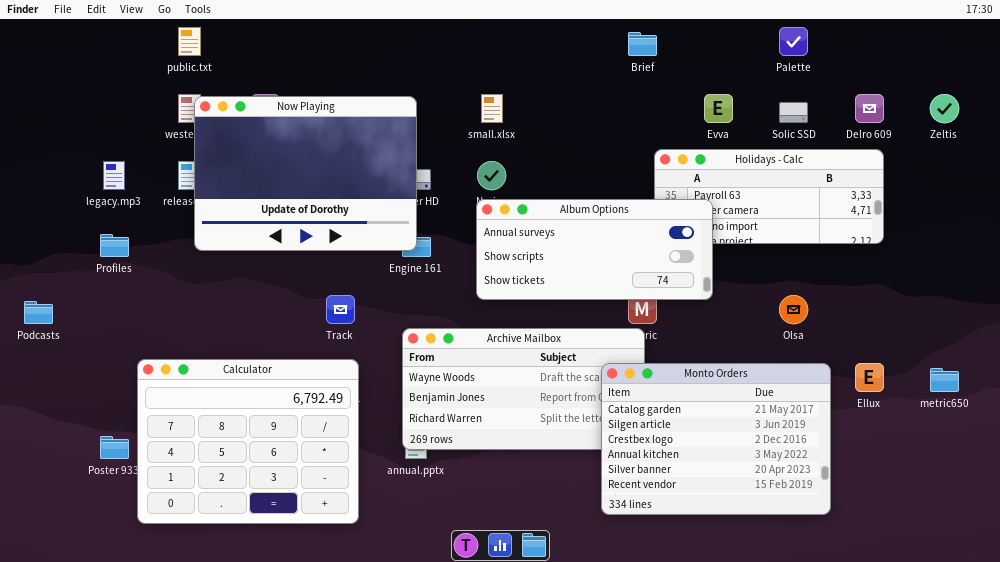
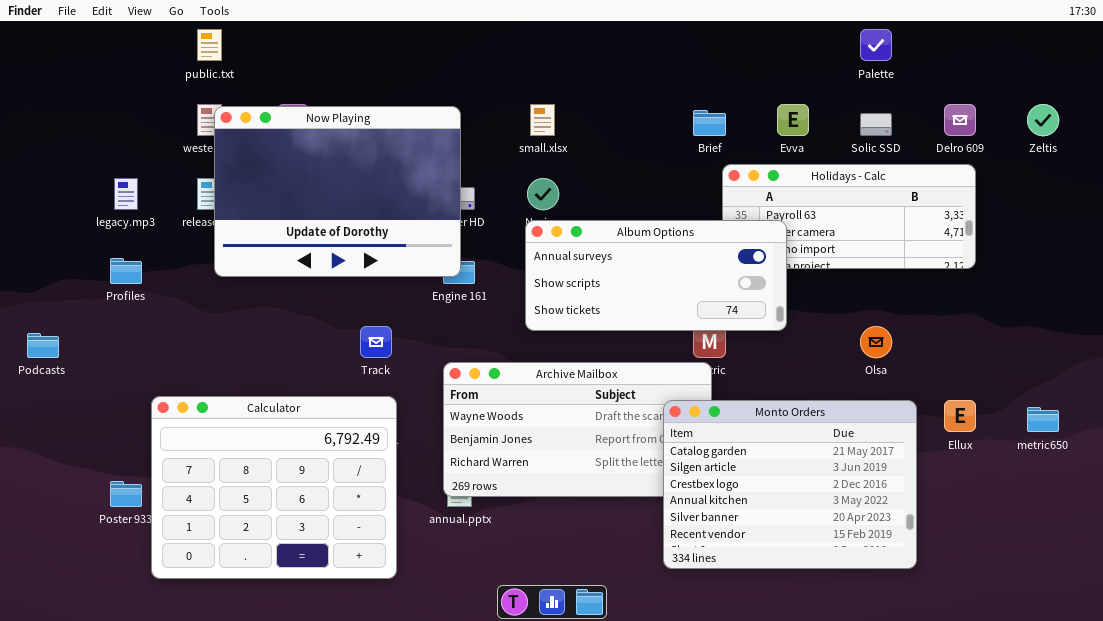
Brief: [628,32,657,56] -> [693,110,726,136], moved

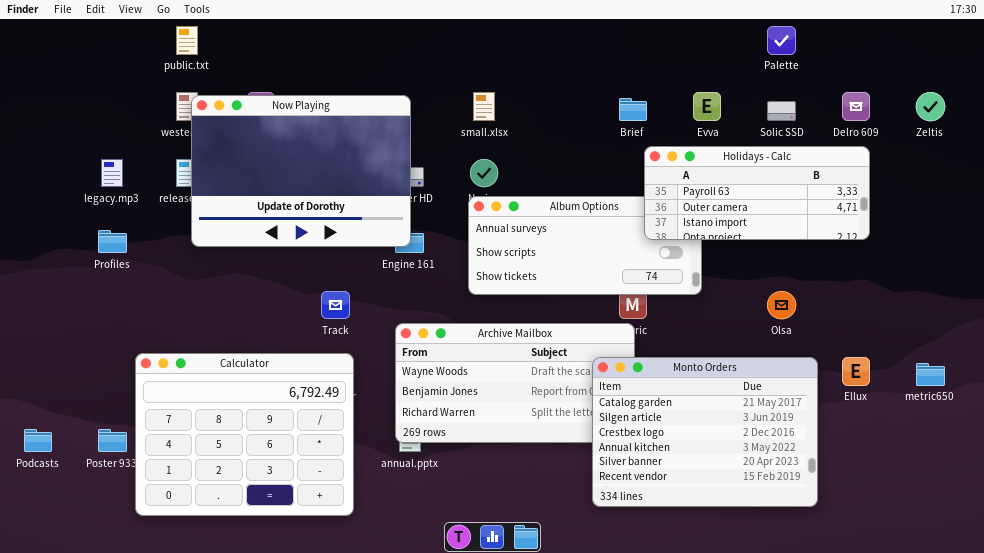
Holidays - Calc: [722,164,976,269] -> [644,146,870,240], raised
Podcasts: [27,333,59,358] -> [24,429,52,452], moved

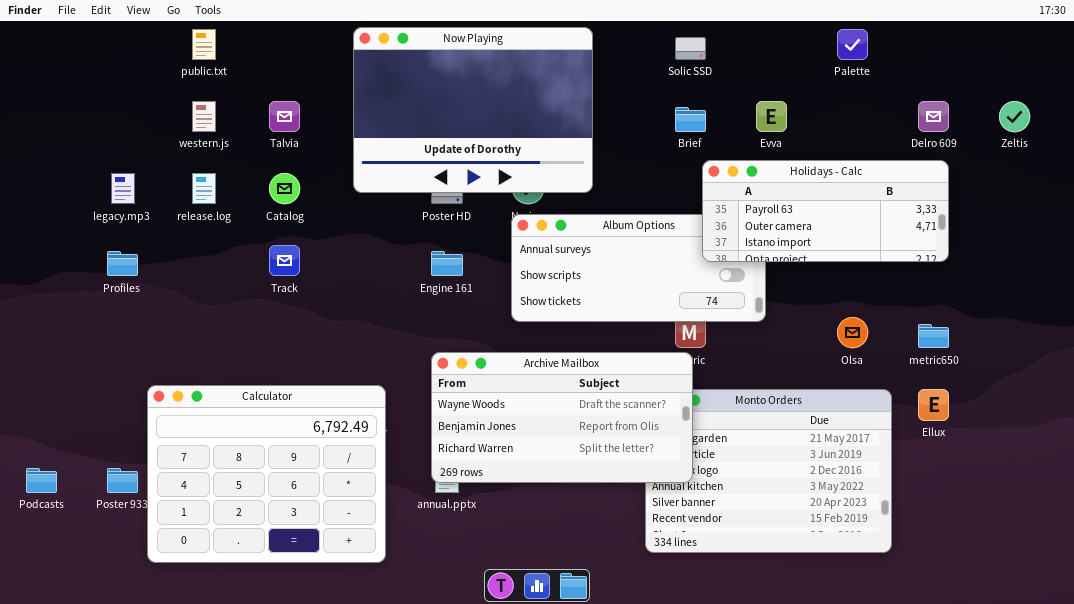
Now Playing: [191,95,411,247] -> [353,27,593,193], moved
Solic SSD: [767,101,796,121] -> [675,37,706,60], moved
Track: [321,291,350,319] -> [269,245,300,276], moved
Archive Mailbox: [395,323,635,443] -> [431,352,693,483], raised
metric650: [916,363,945,386] -> [918,324,949,348], moved

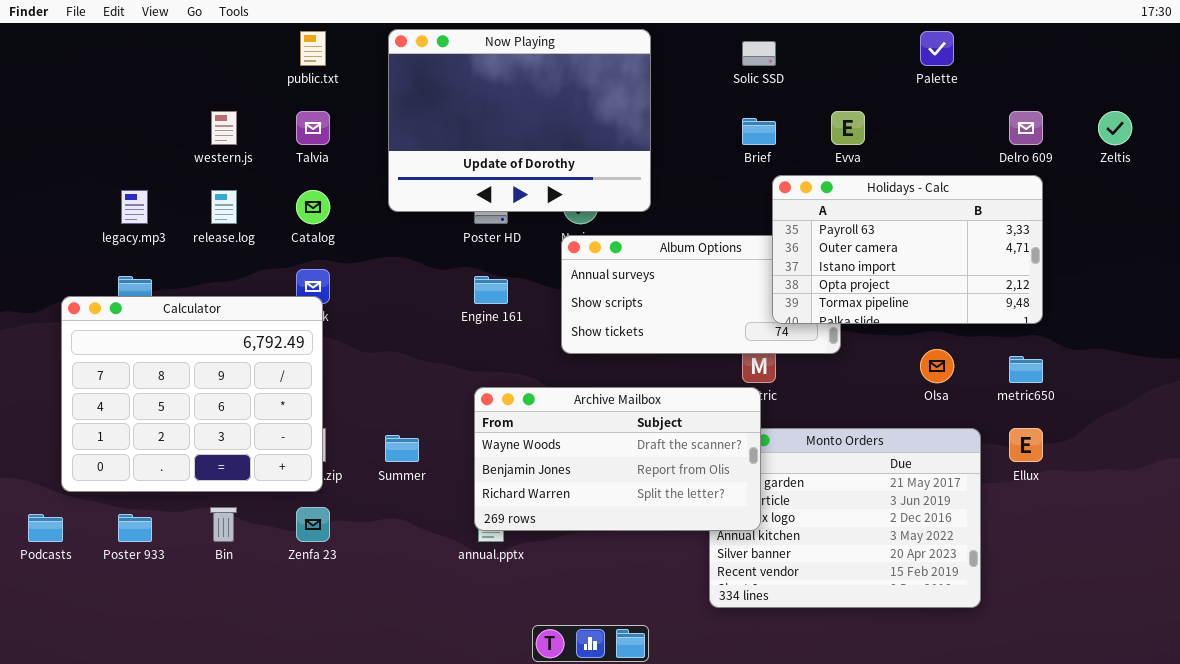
public.txt: [192,29,216,60] -> [300,31,326,66], moved
Holidays - Calc: [702,160,949,262] -> [772,175,1043,324], resized
Calculator: [147,385,386,563] -> [61,296,323,492], moved

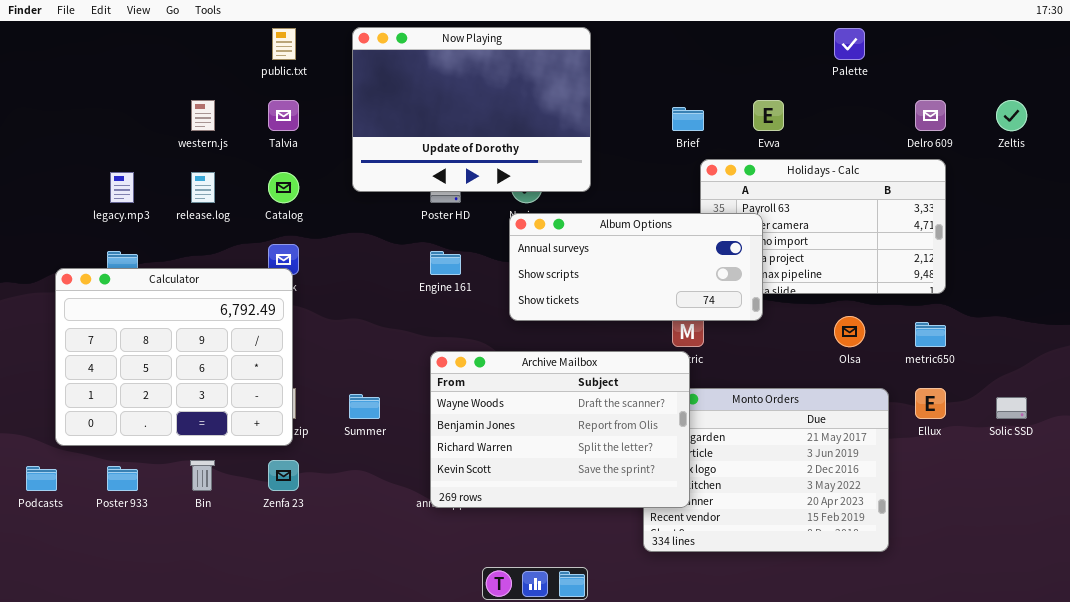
Solic SSD: [742,41,776,66] -> [996,397,1027,419], moved
Album Options: [561,235,841,354] -> [509,213,763,321], raised
Archive Mailbox: [474,387,761,531] -> [430,351,690,508], resized

